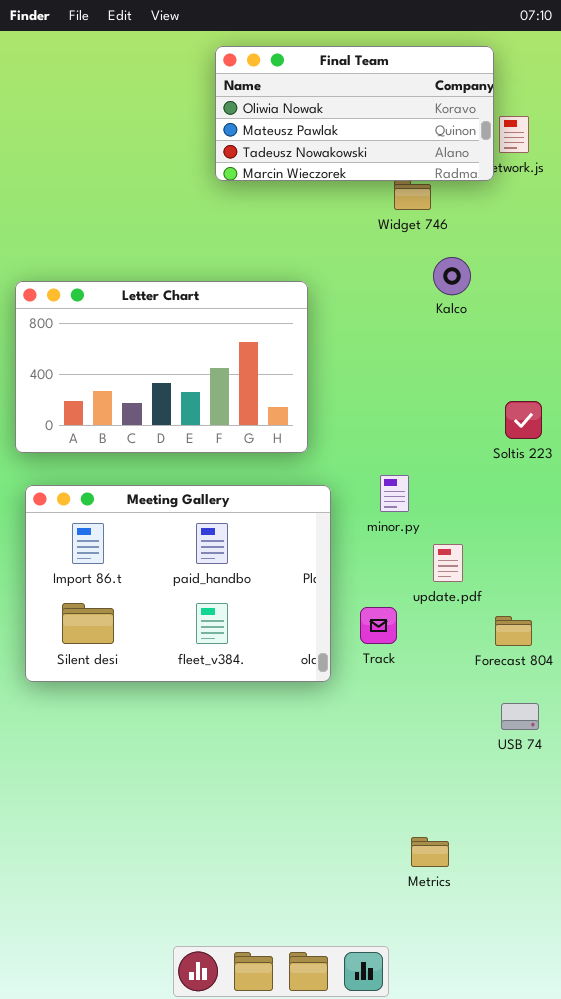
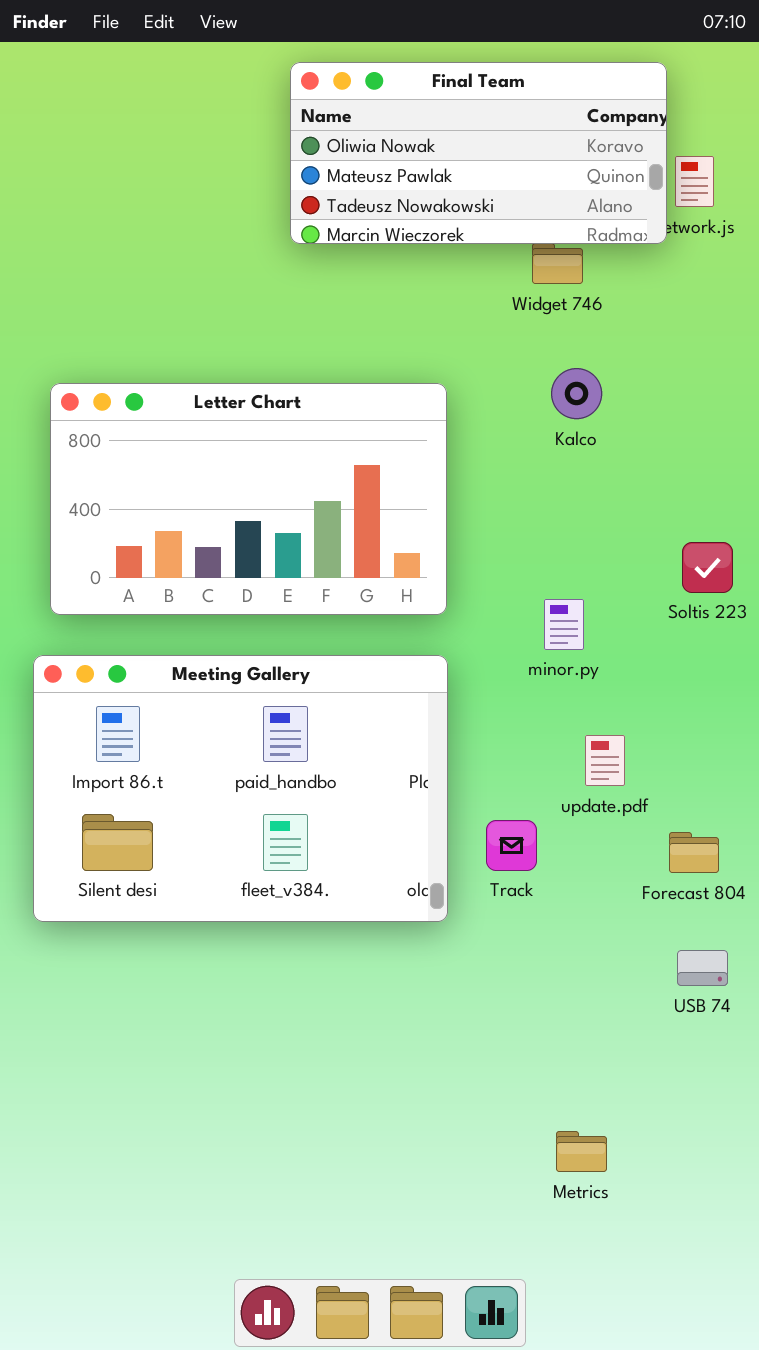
Kalco: [433,257,471,295] -> [551,368,602,419], moved
Letter Chart: [15,281,308,453] -> [50,383,447,615], moved
minor.py: [380,475,409,512] -> [544,599,584,650], moved

